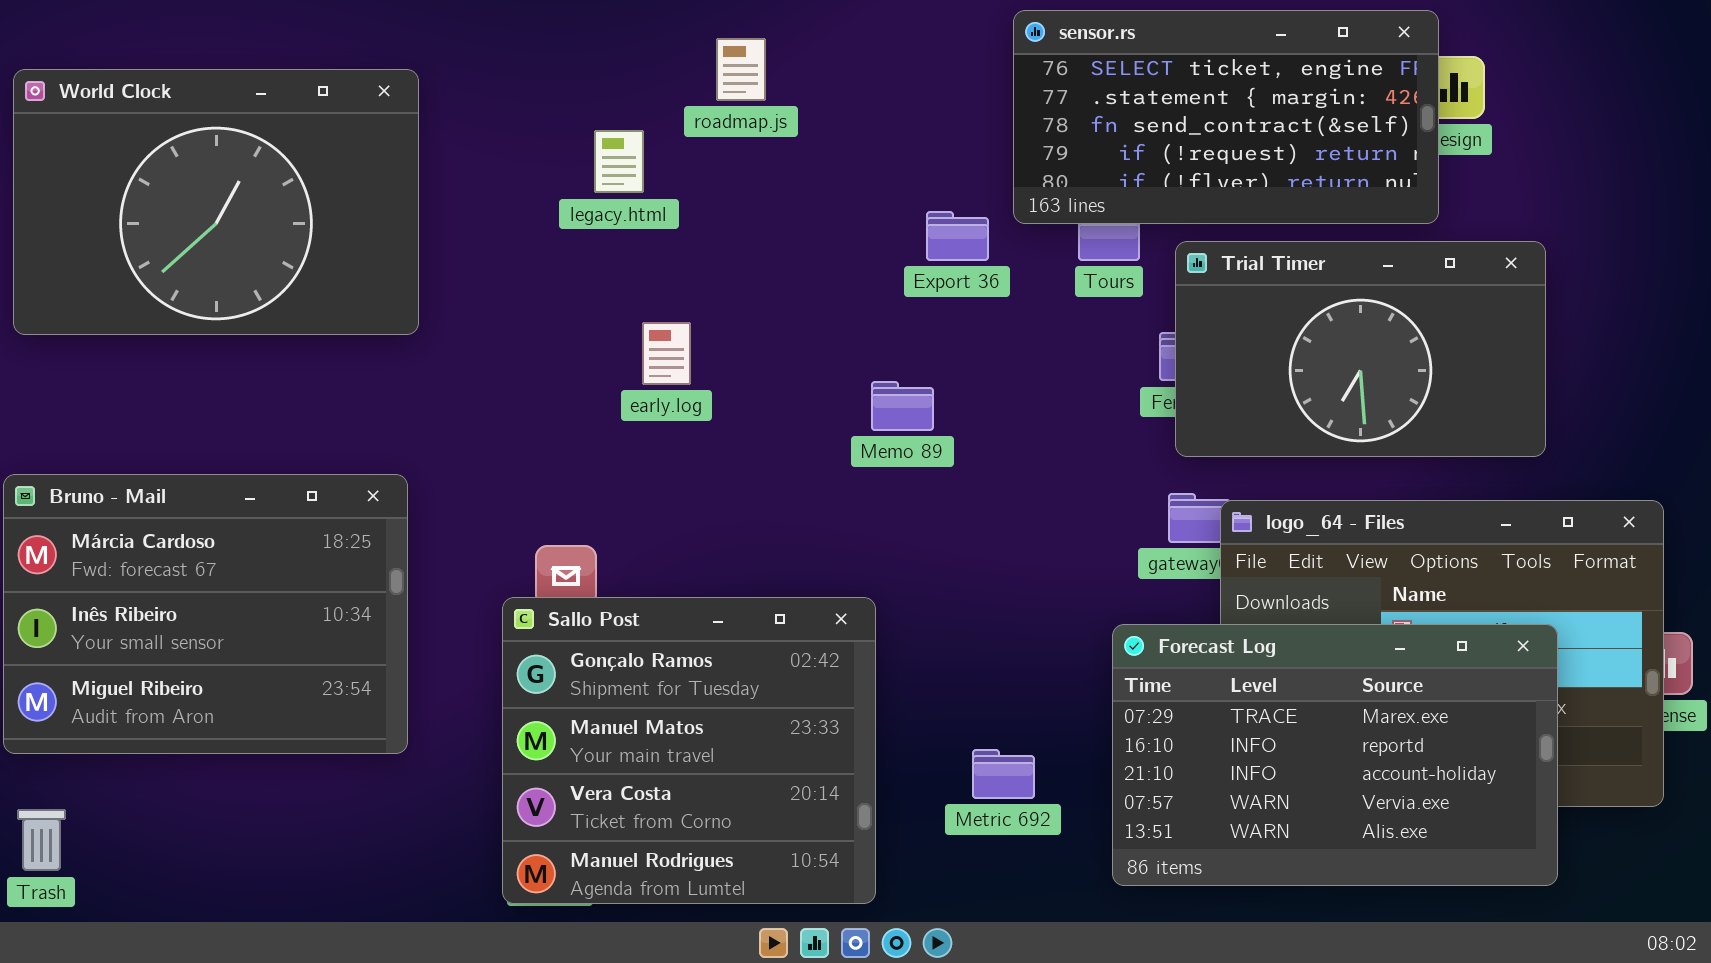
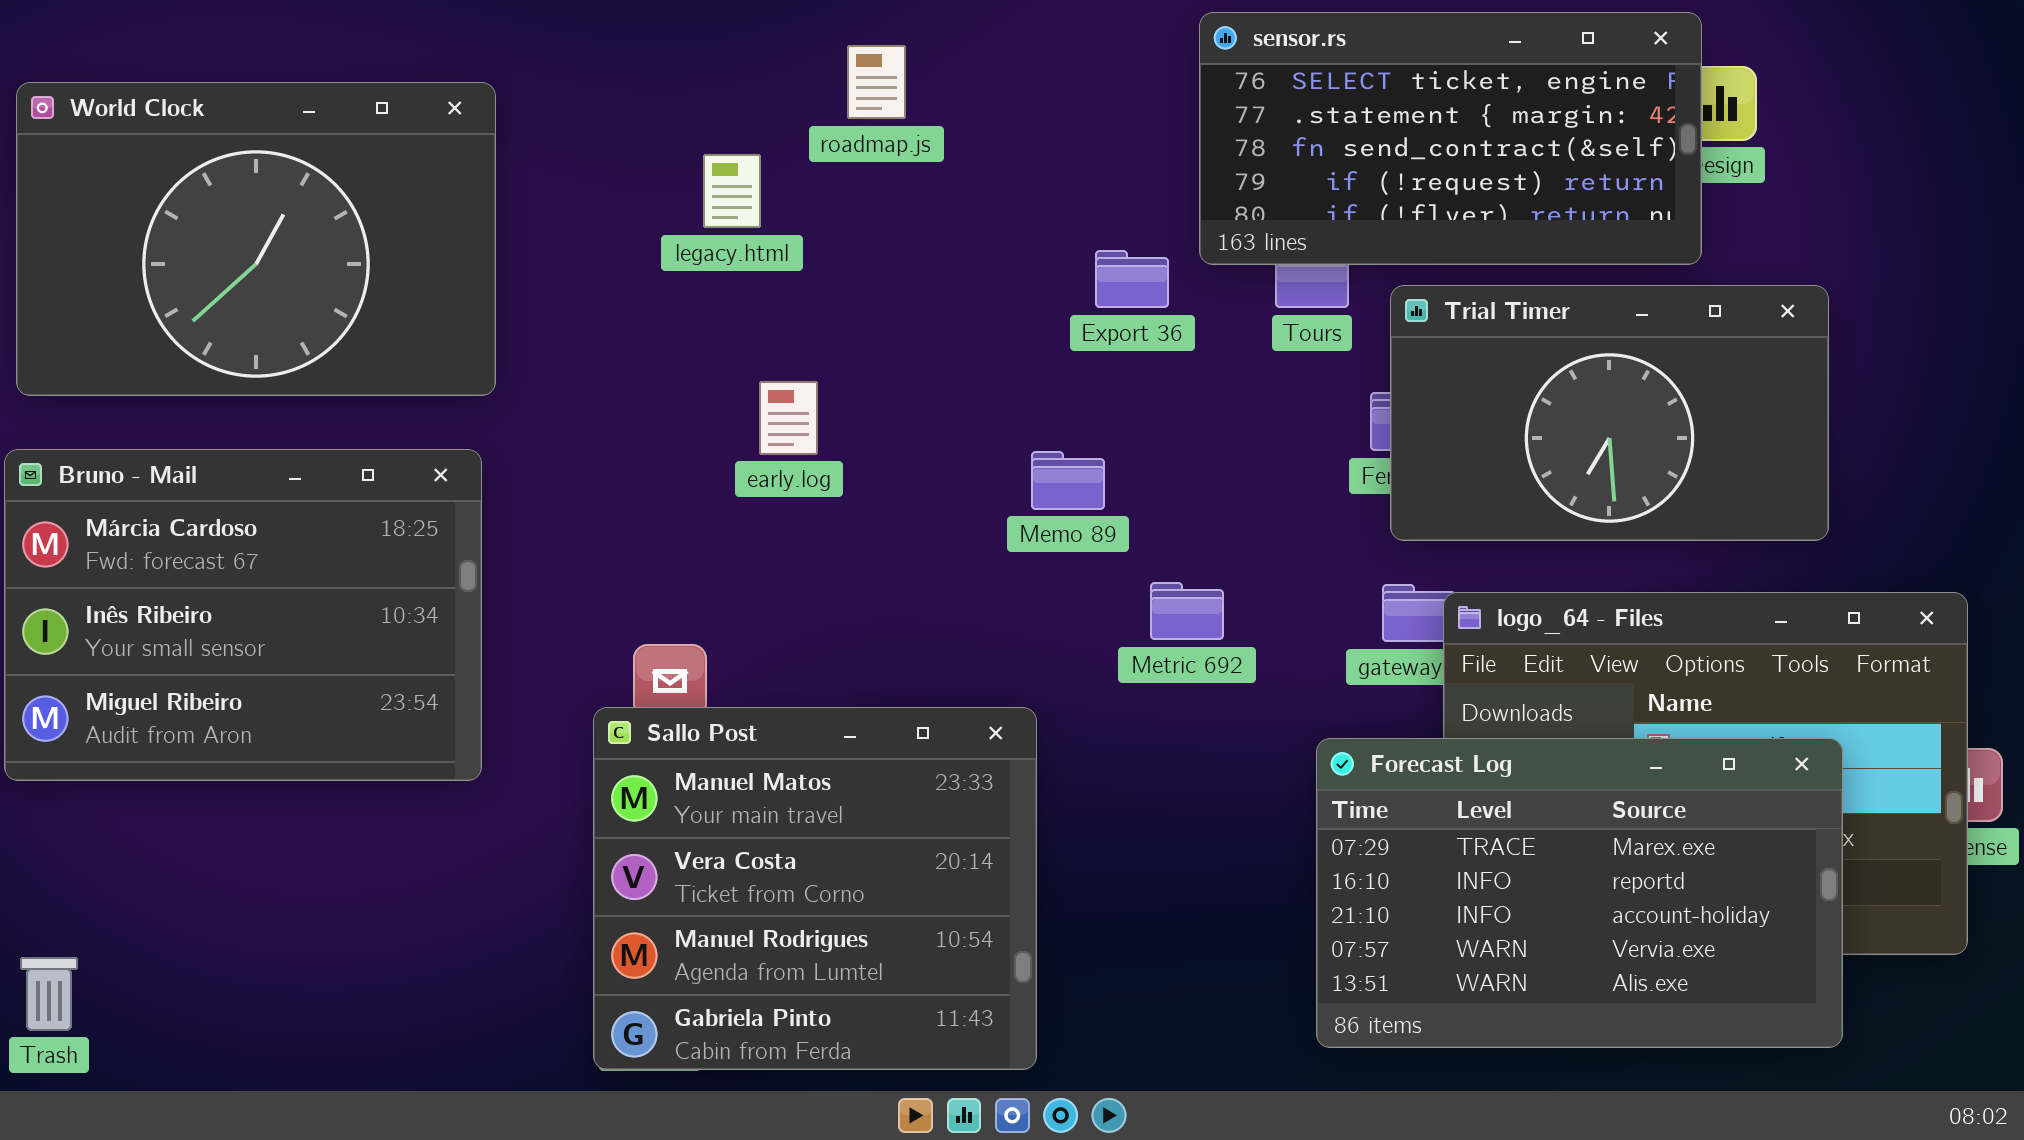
Bruno - Mail: [3,474,408,754] -> [4,449,482,781], moved
Sallo Post: [502,597,876,904] -> [593,707,1037,1070], scrolled down 1 row
Metric 692: [972,749,1035,799] -> [1150,582,1224,640], moved

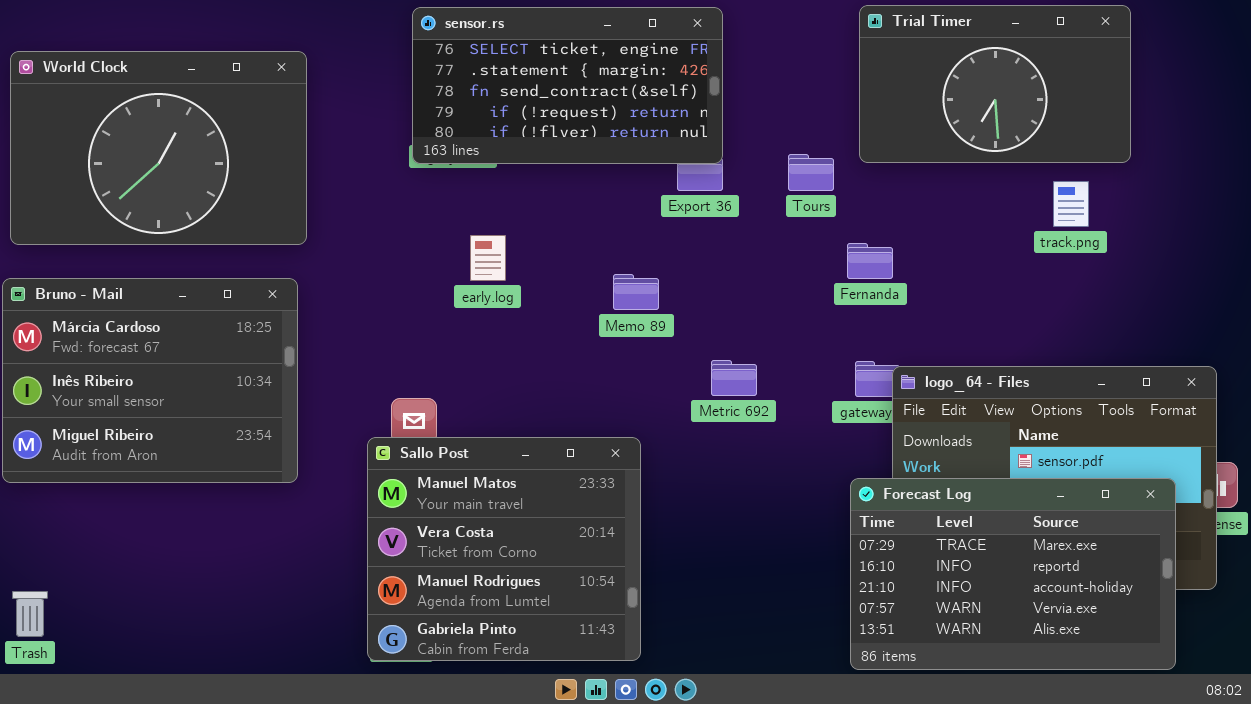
sensor.rs: [1199,12,1702,265] -> [412,7,723,164], moved
Trial Timer: [1390,285,1829,541] -> [859,5,1131,163], moved
Memo 89: [1031,451,1105,510] -> [613,274,659,310], moved
Forecast Log: [1316,738,1843,1048] -> [850,478,1176,670], moved

